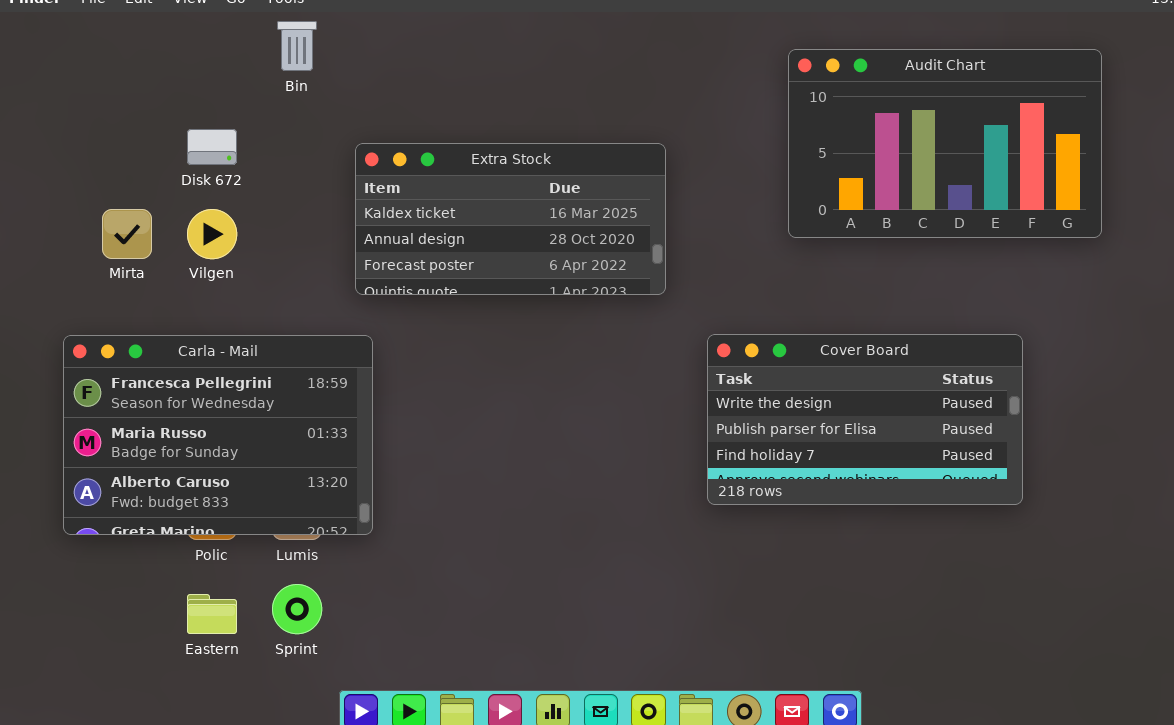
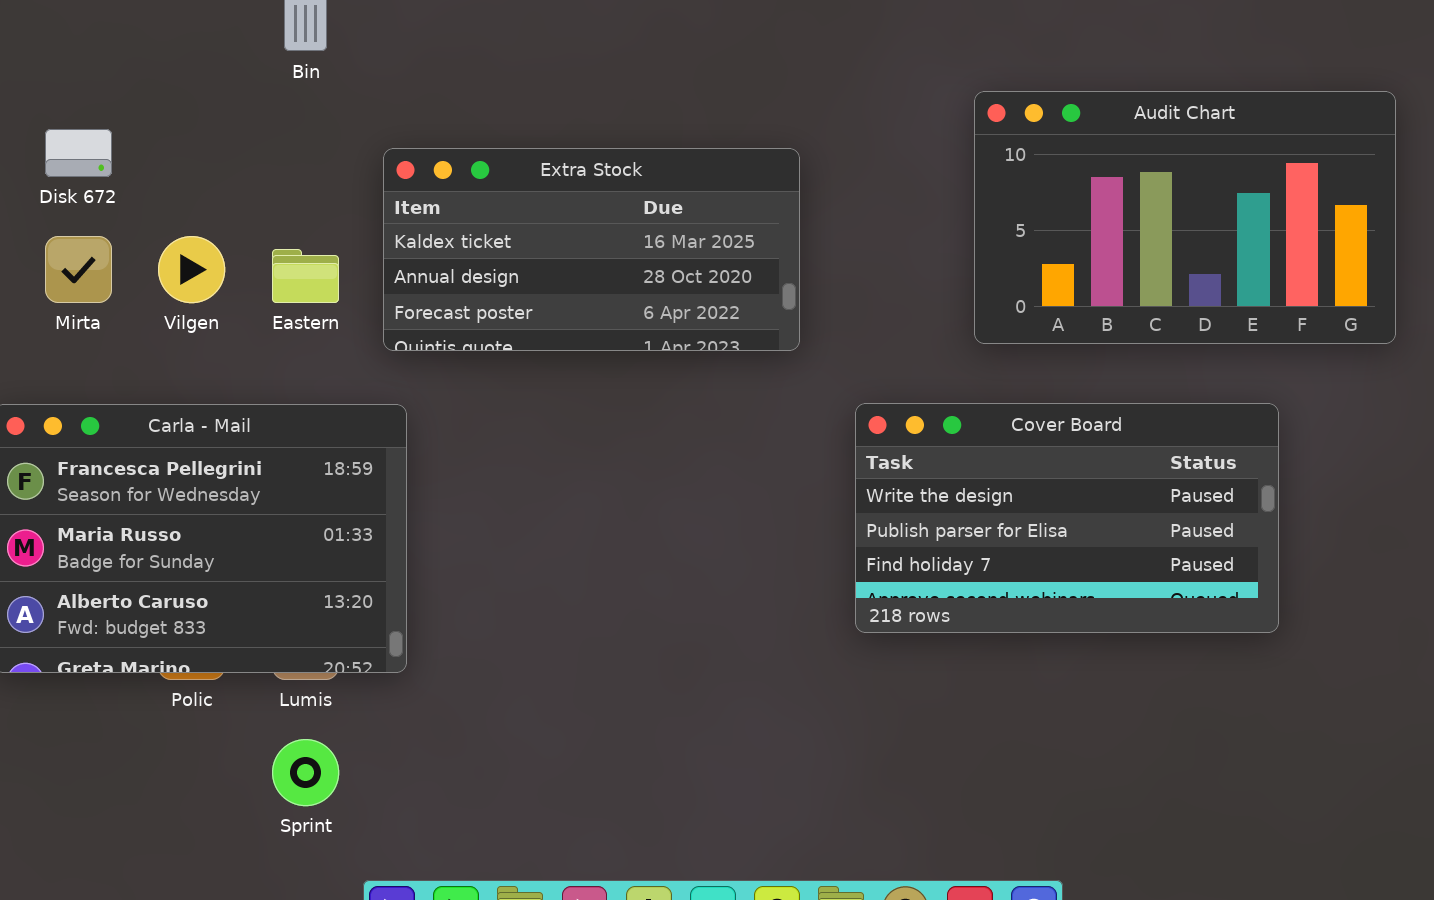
Audit Chart: [788,49,1102,238] -> [974,91,1396,344], moved
Disk 672: [187,129,237,165] -> [45,129,112,177], moved
Eastern: [187,594,237,634] -> [272,249,339,303], moved

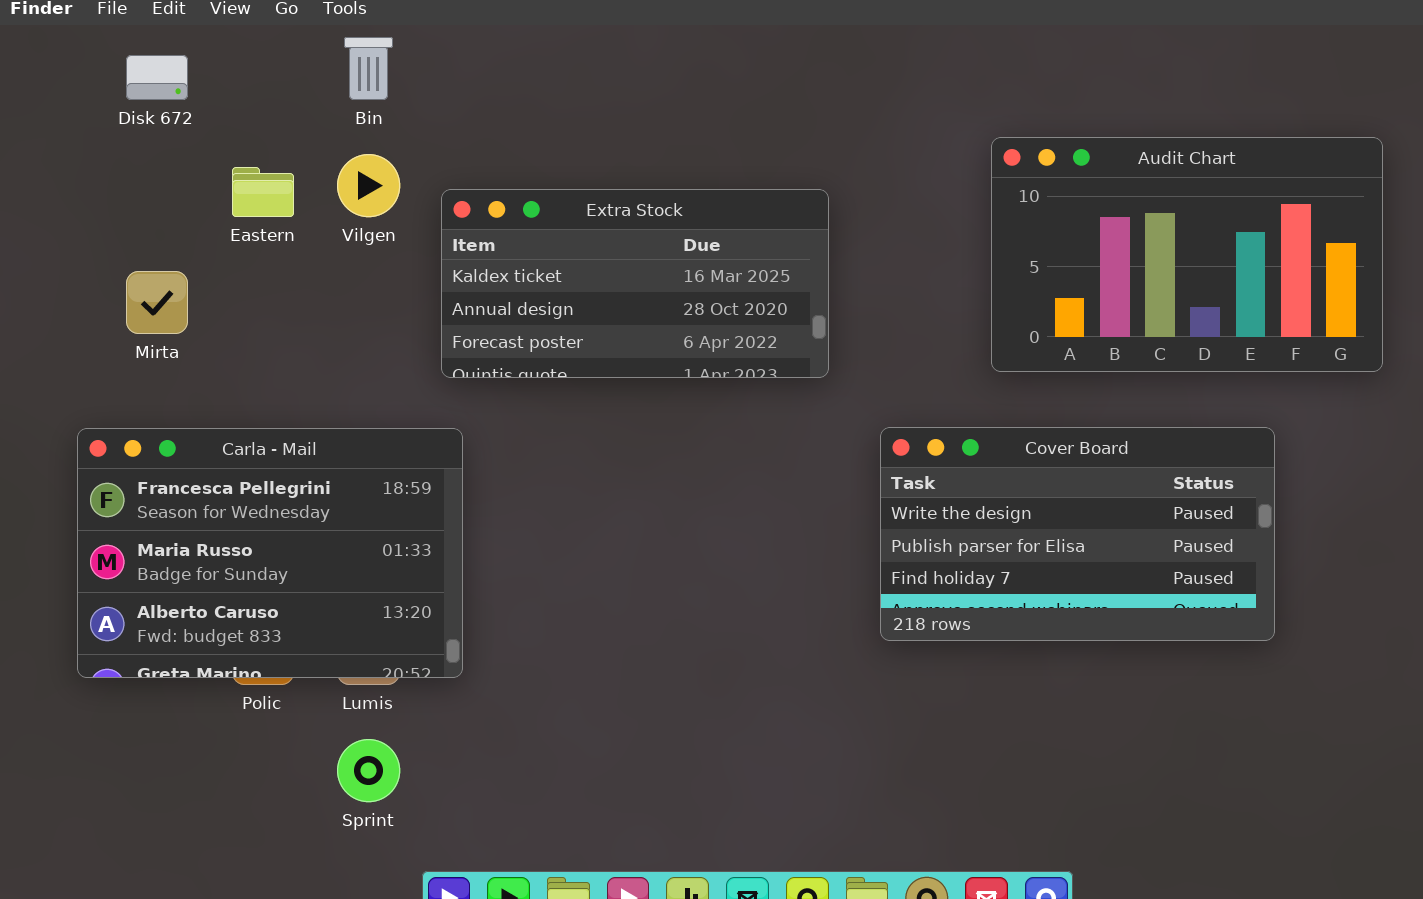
Disk 672: [45,129,112,177] -> [126,55,188,100], moved
Vilgen: [158,236,225,303] -> [337,154,400,217], moved
Eastern: [272,249,339,303] -> [232,167,294,217], moved

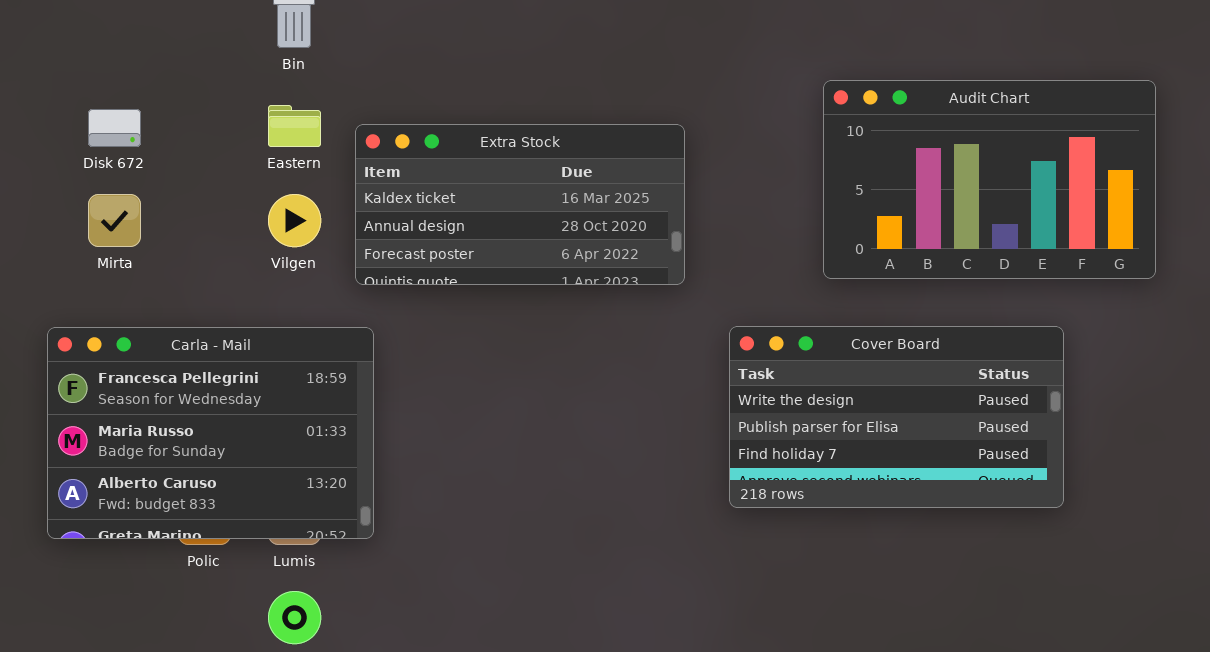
Disk 672: [126,55,188,100] -> [88,109,141,147], moved
Vilgen: [337,154,400,217] -> [268,194,321,247], moved
Eastern: [232,167,294,217] -> [268,105,321,147], moved

